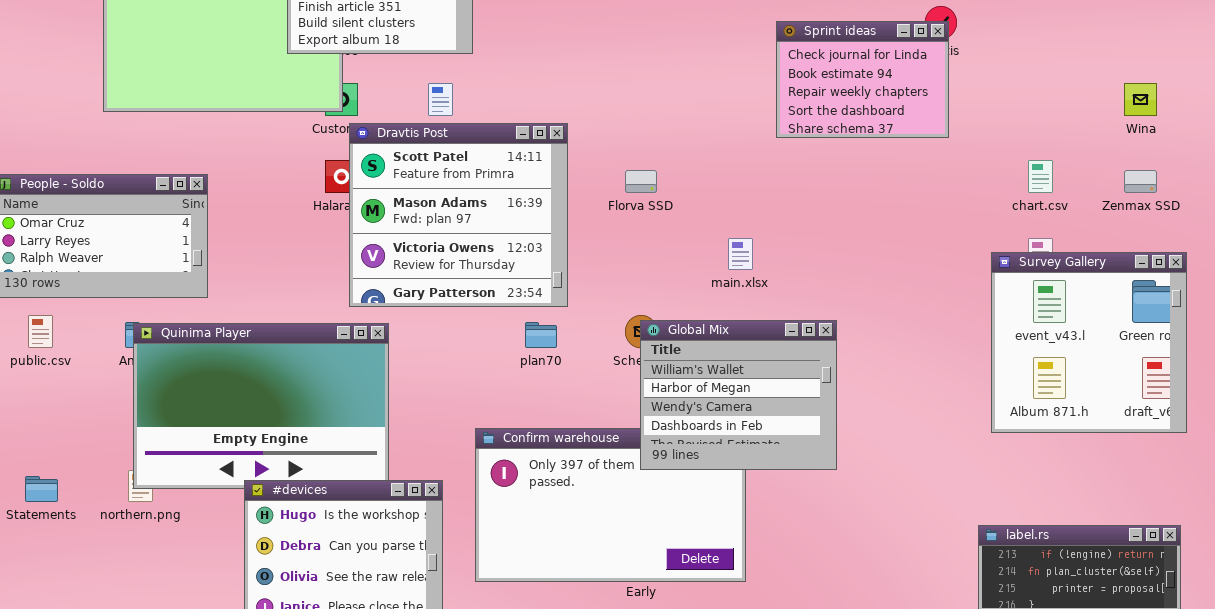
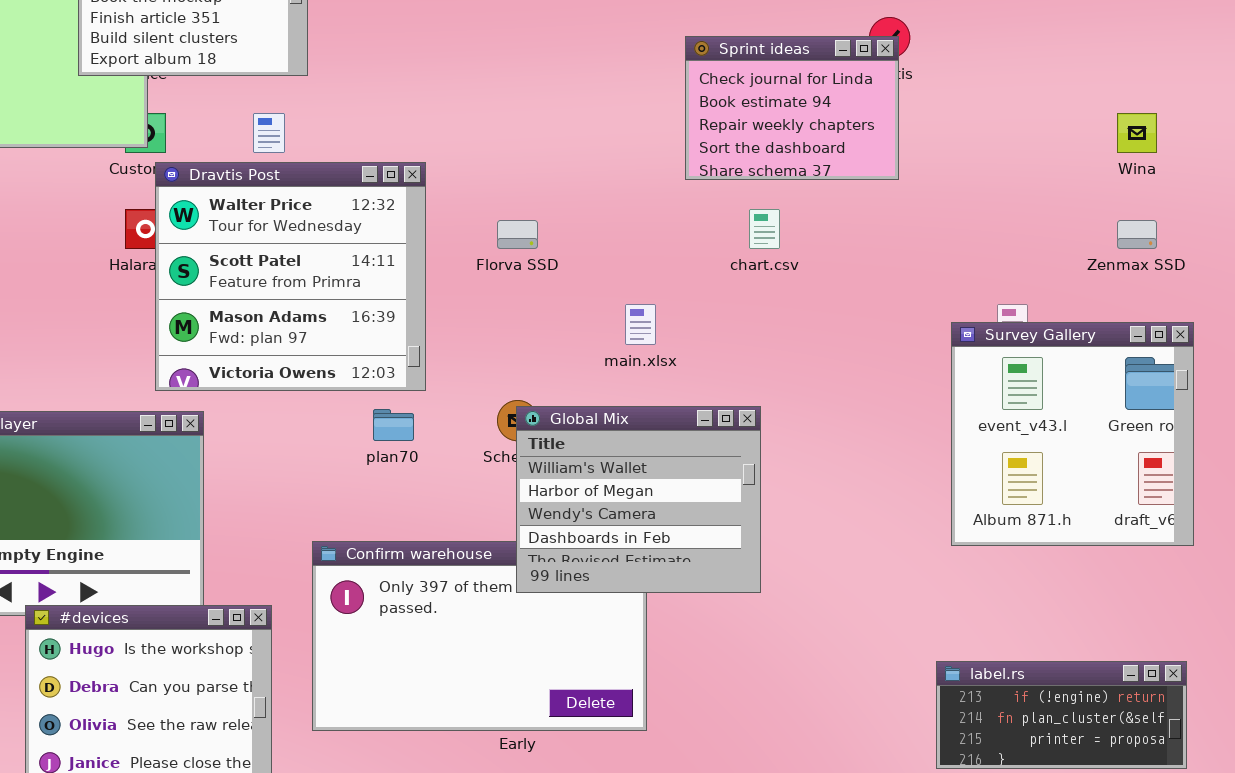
Dravtis Post: [349,123,568,307] -> [155,162,426,391], scrolled up 1 row
chart.csv: [1028,160,1053,193] -> [749,209,780,249], moved

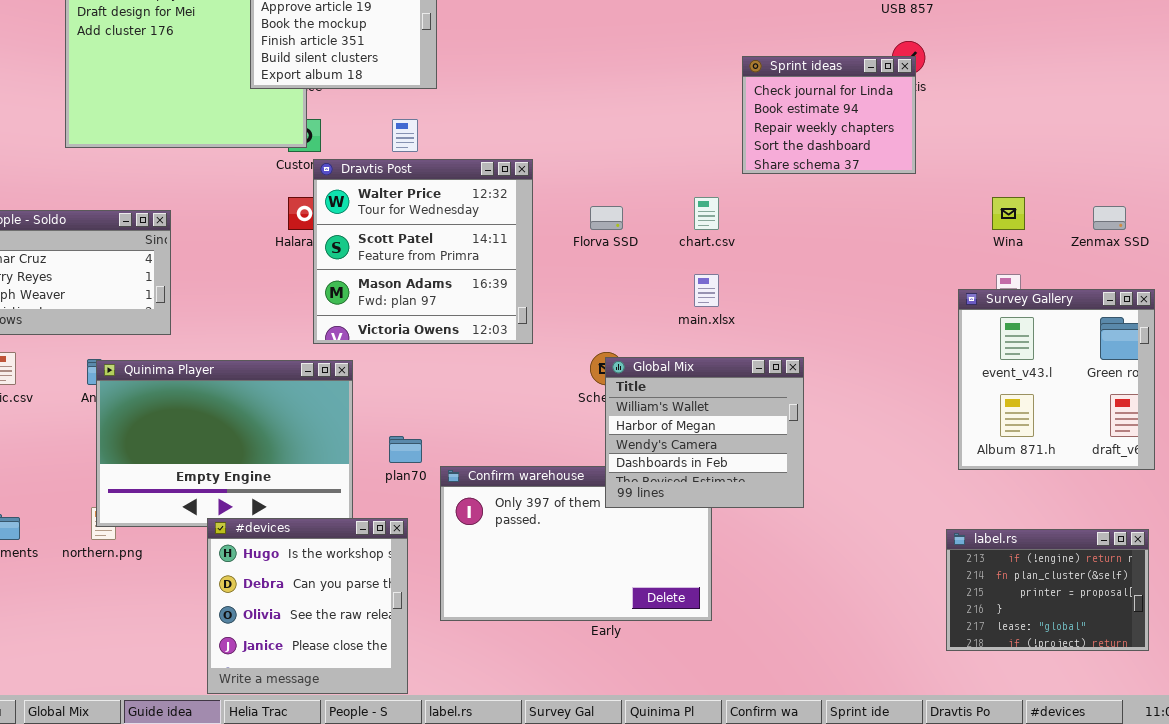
Wina: [1117,113,1157,153] -> [992,197,1025,230], moved
chart.csv: [749,209,780,249] -> [694,197,719,230], moved
plan70: [373,409,414,441] -> [389,436,422,463], moved
label.rs: [936,661,1187,769] -> [946,529,1149,651], resized

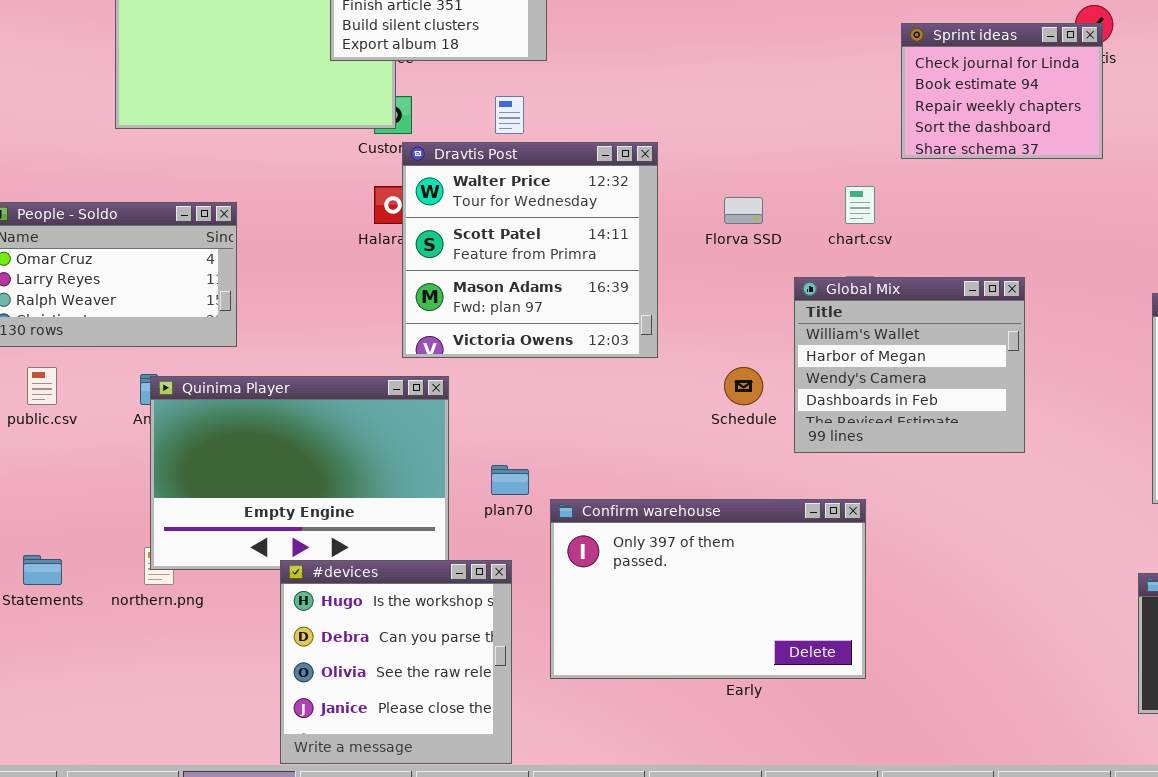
Global Mix: [605,357,804,508] -> [794,277,1025,453], moved

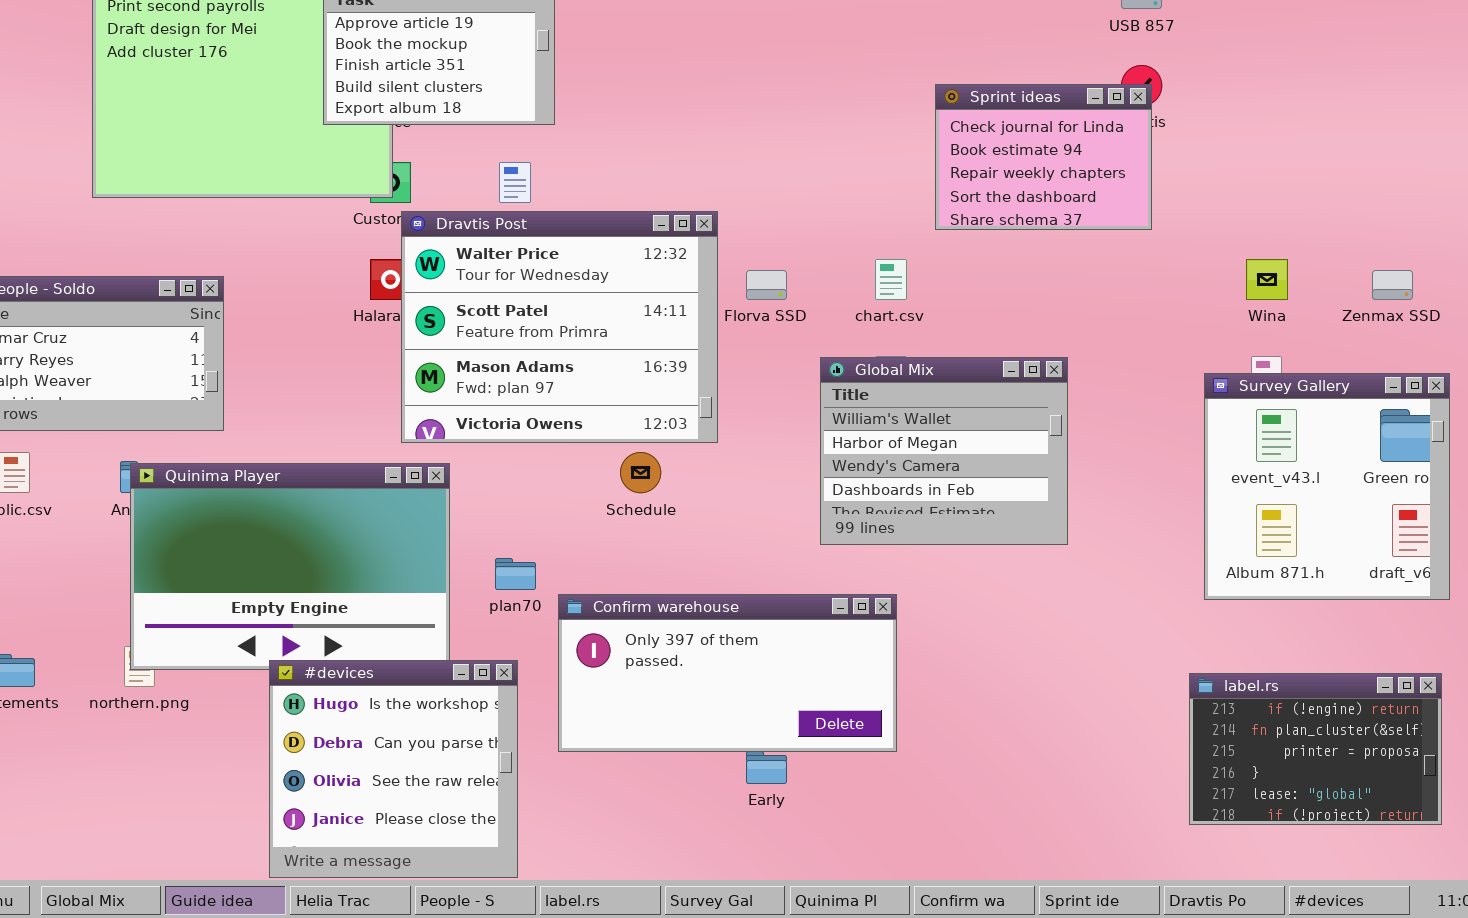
Dravtis Post: [402,142,658,358] -> [401,211,718,443], resized
Schedule: [724,367,763,405] -> [620,452,661,493], moved
Confirm warehouse: [550,499,866,679] -> [558,594,897,752], resized

